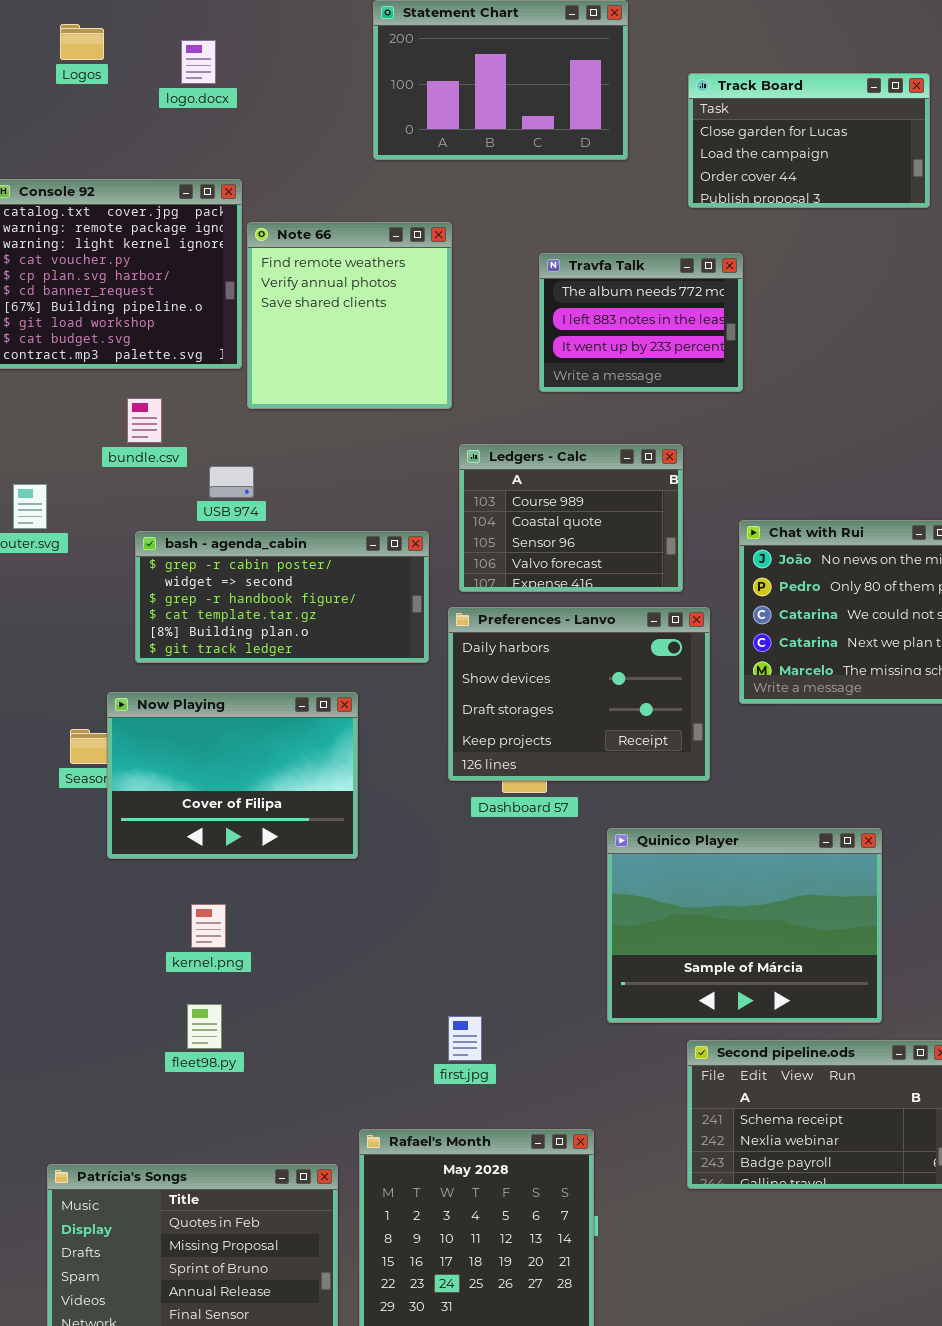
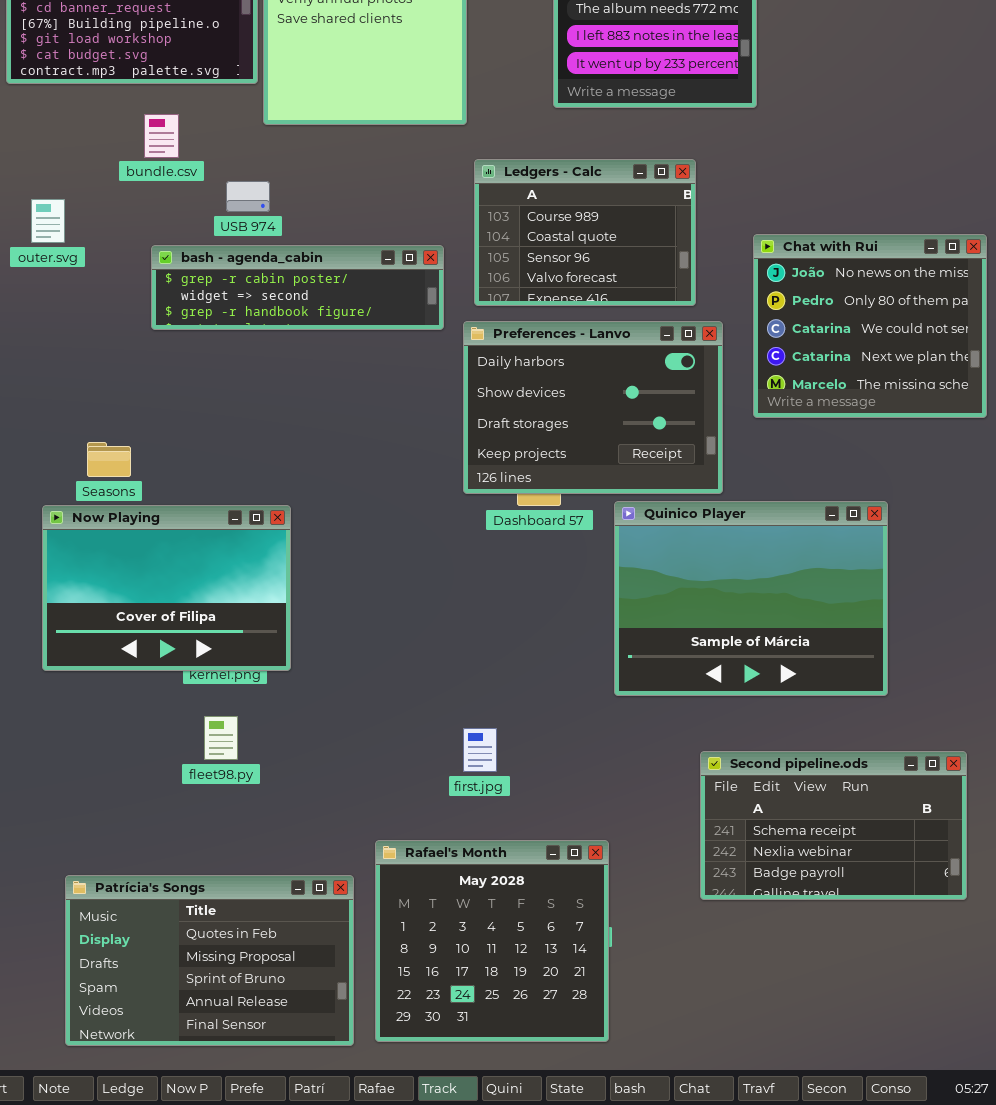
bash - agenda_cabin: [135,531,429,663] -> [151,245,444,330], resized
Now Playing: [107,692,358,859] -> [42,505,291,671], moved
Quinico Player: [607,828,882,1023] -> [614,501,888,696], moved

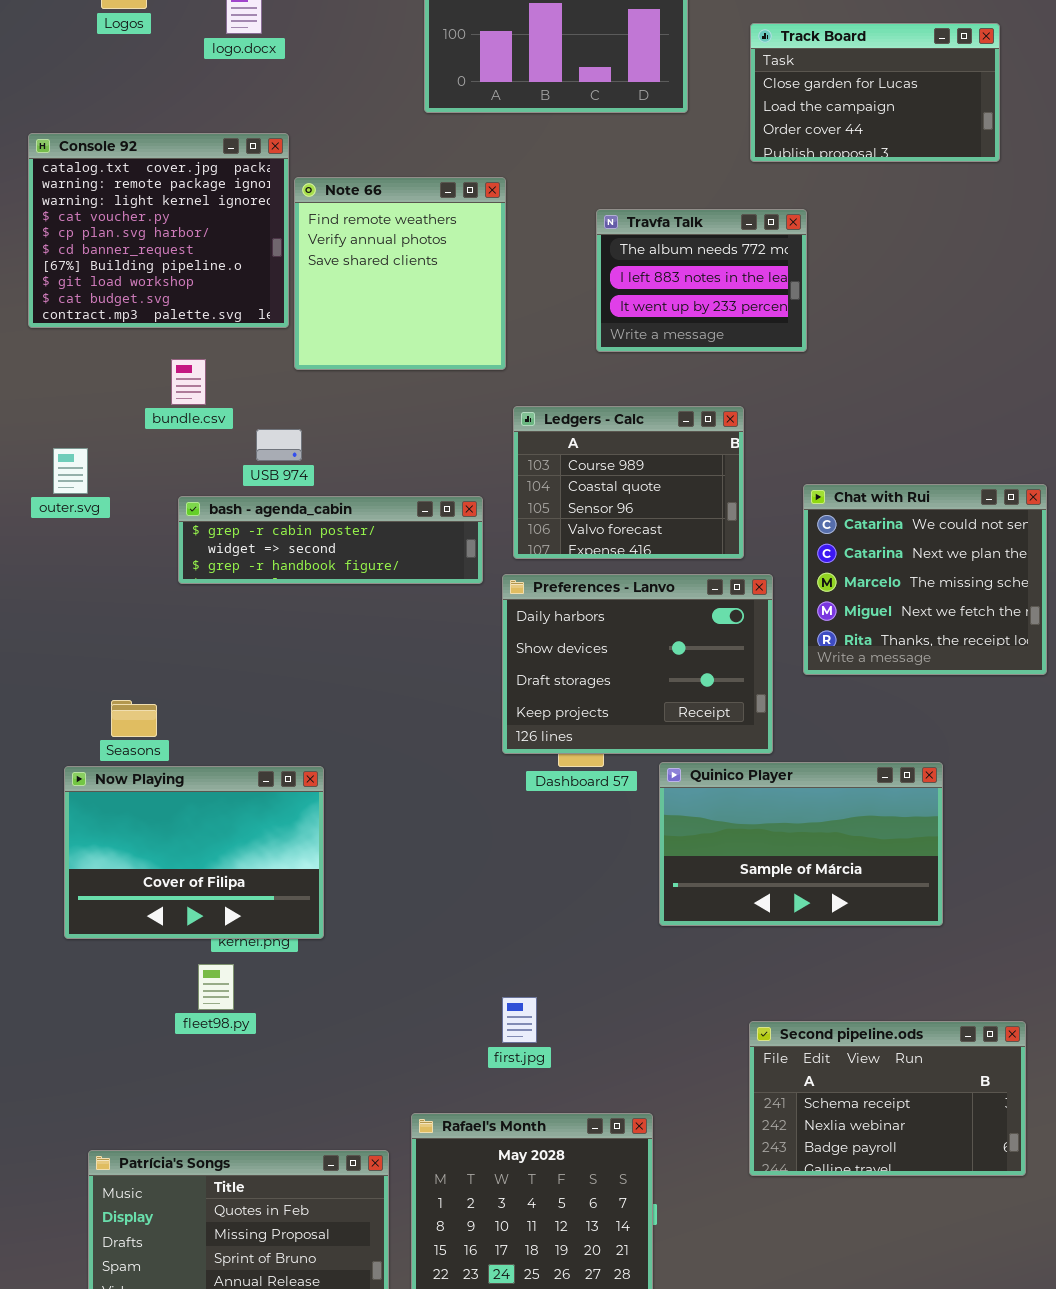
Chat with Rui: [753,234,987,418] -> [803,484,1047,675], scrolled down 2 rows
Quinico Player: [614,501,888,696] -> [659,762,943,926], resized
fleet98.py: [204,716,238,760] -> [198,964,234,1010], moved

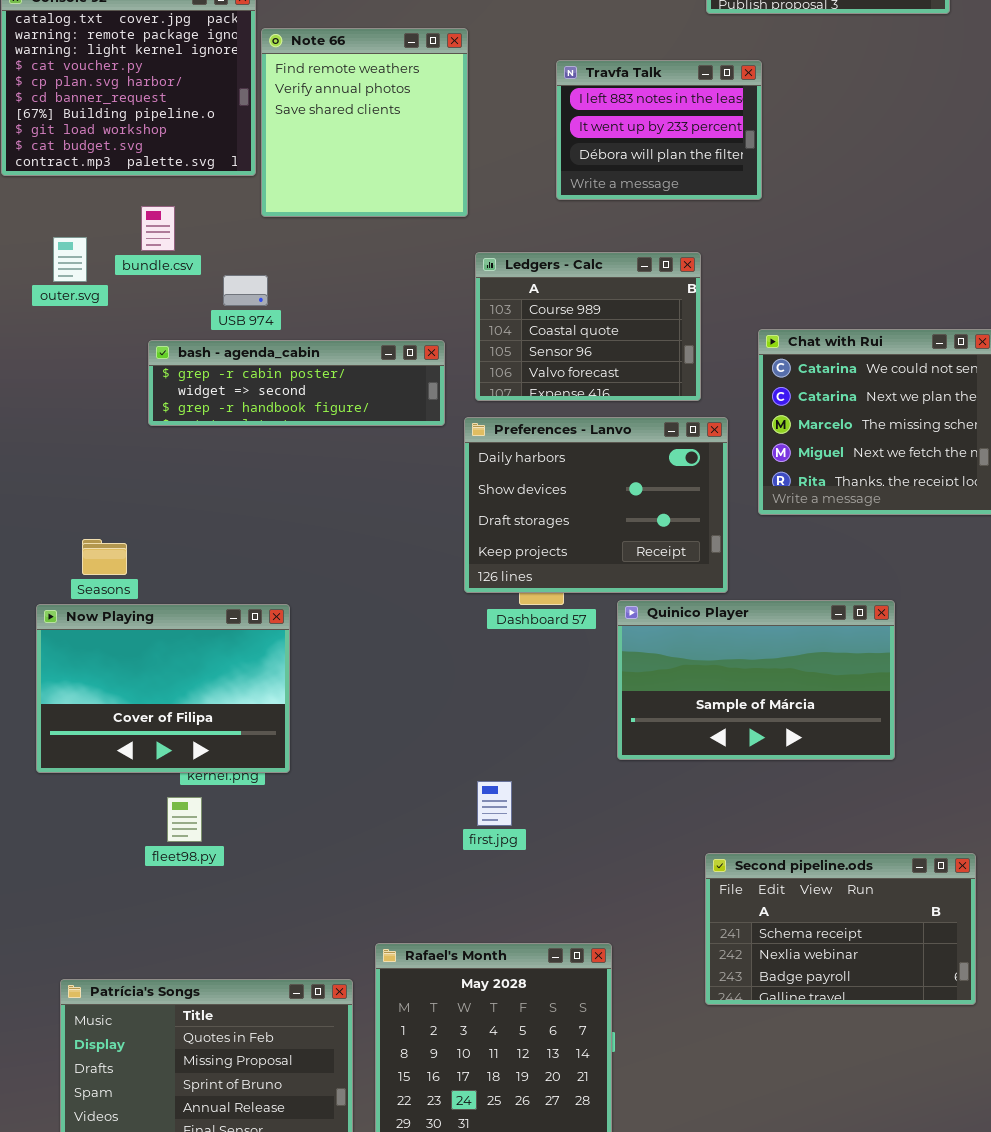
Travfa Talk: [596,209,807,352] -> [556,60,762,200], scrolled down 1 row
outer.svg: [53,448,88,494] -> [53,237,87,282], moved
first.jpg: [502,997,537,1043] -> [477,781,512,826], moved

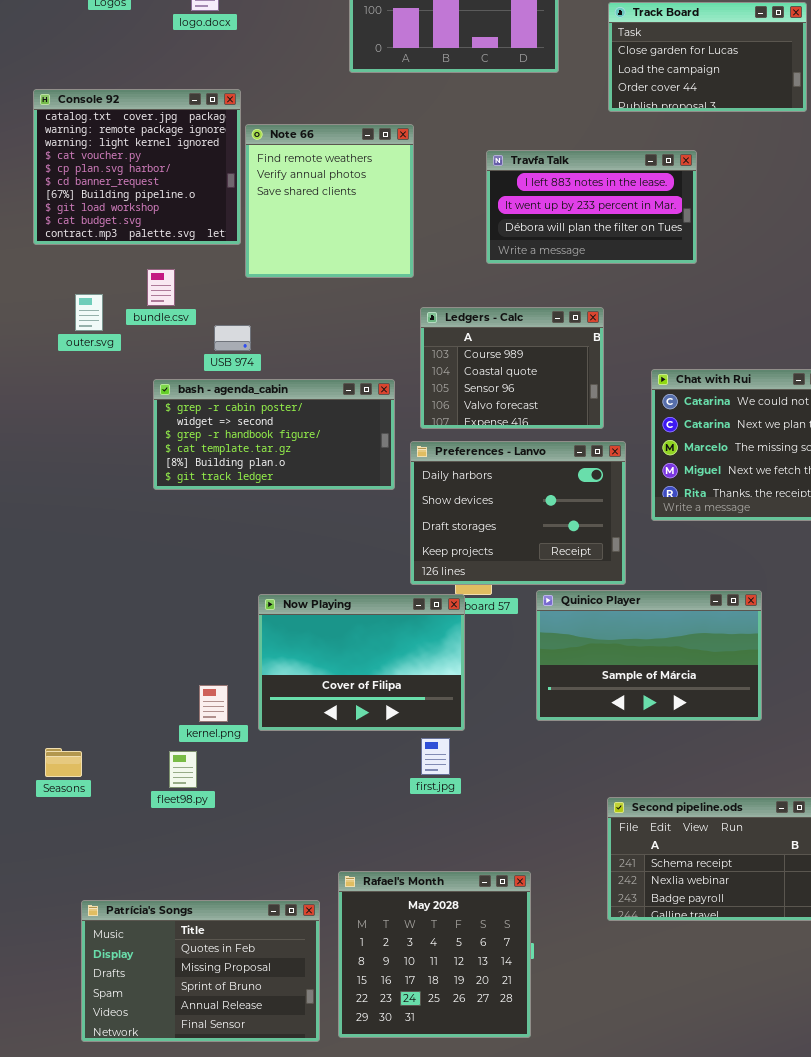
Travfa Talk: [556,60,762,200] -> [486,150,697,264], resized
bash - agenda_cabin: [148,340,445,426] -> [153,379,395,490], resized
Seasons: [82,539,127,575] -> [45,748,82,777], moved
Now Playing: [36,604,290,773] -> [258,594,465,731], moved

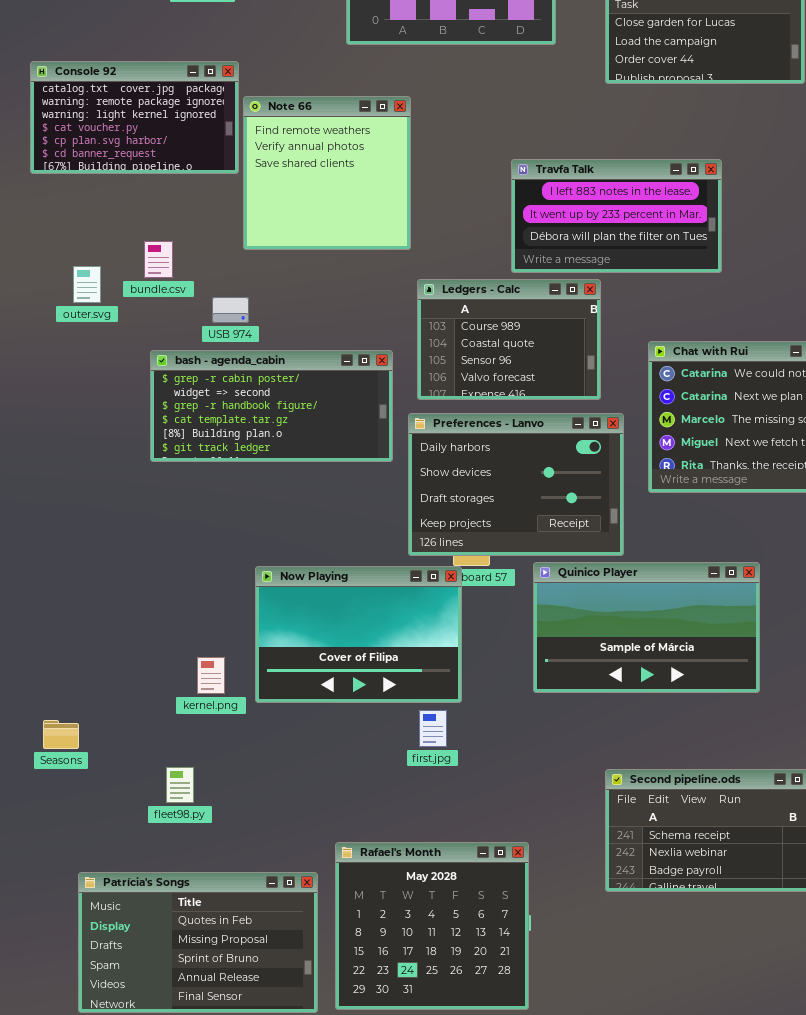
Console 92: [33,89,241,245] -> [30,61,239,174], resized
Travfa Talk: [486,150,697,264] -> [511,159,722,273], moved
fleet98.py: [169,751,197,788] -> [166,767,194,803], moved

